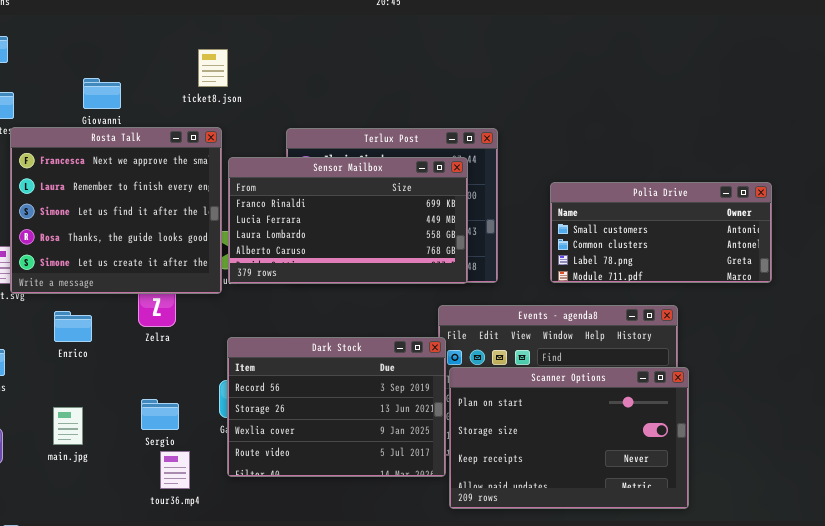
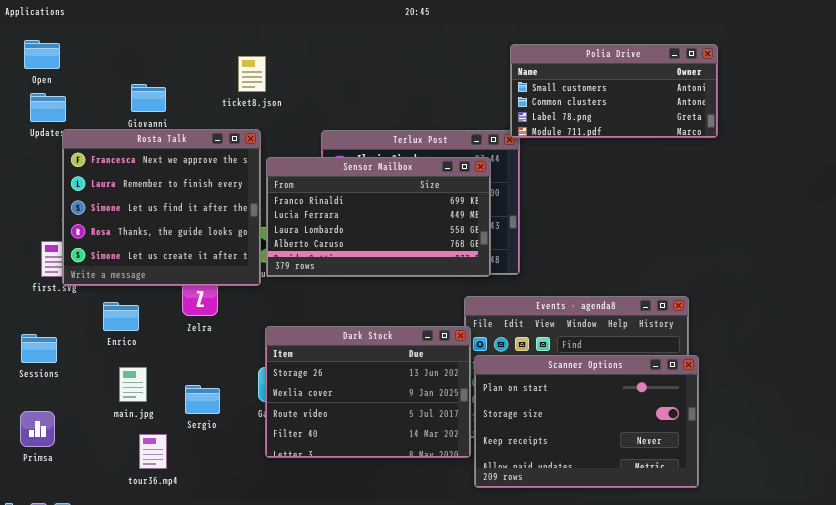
Polia Drive: [550,182,772,283] -> [510,44,718,138], moved
Dark Stock: [227,337,446,477] -> [265,326,471,458], scrolled down 1 row
main.jpg: [53,407,83,445] -> [119,367,147,402], moved
tour36.mp4: [160,451,190,489] -> [139,434,167,469], moved

